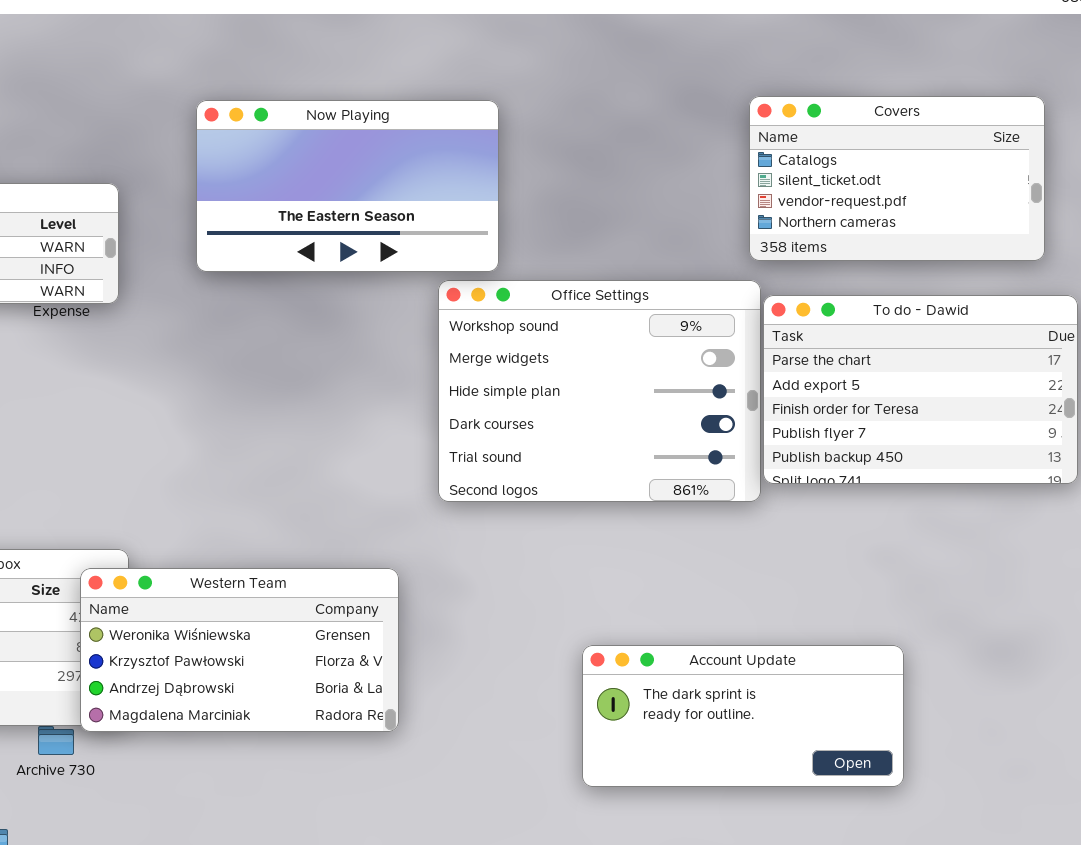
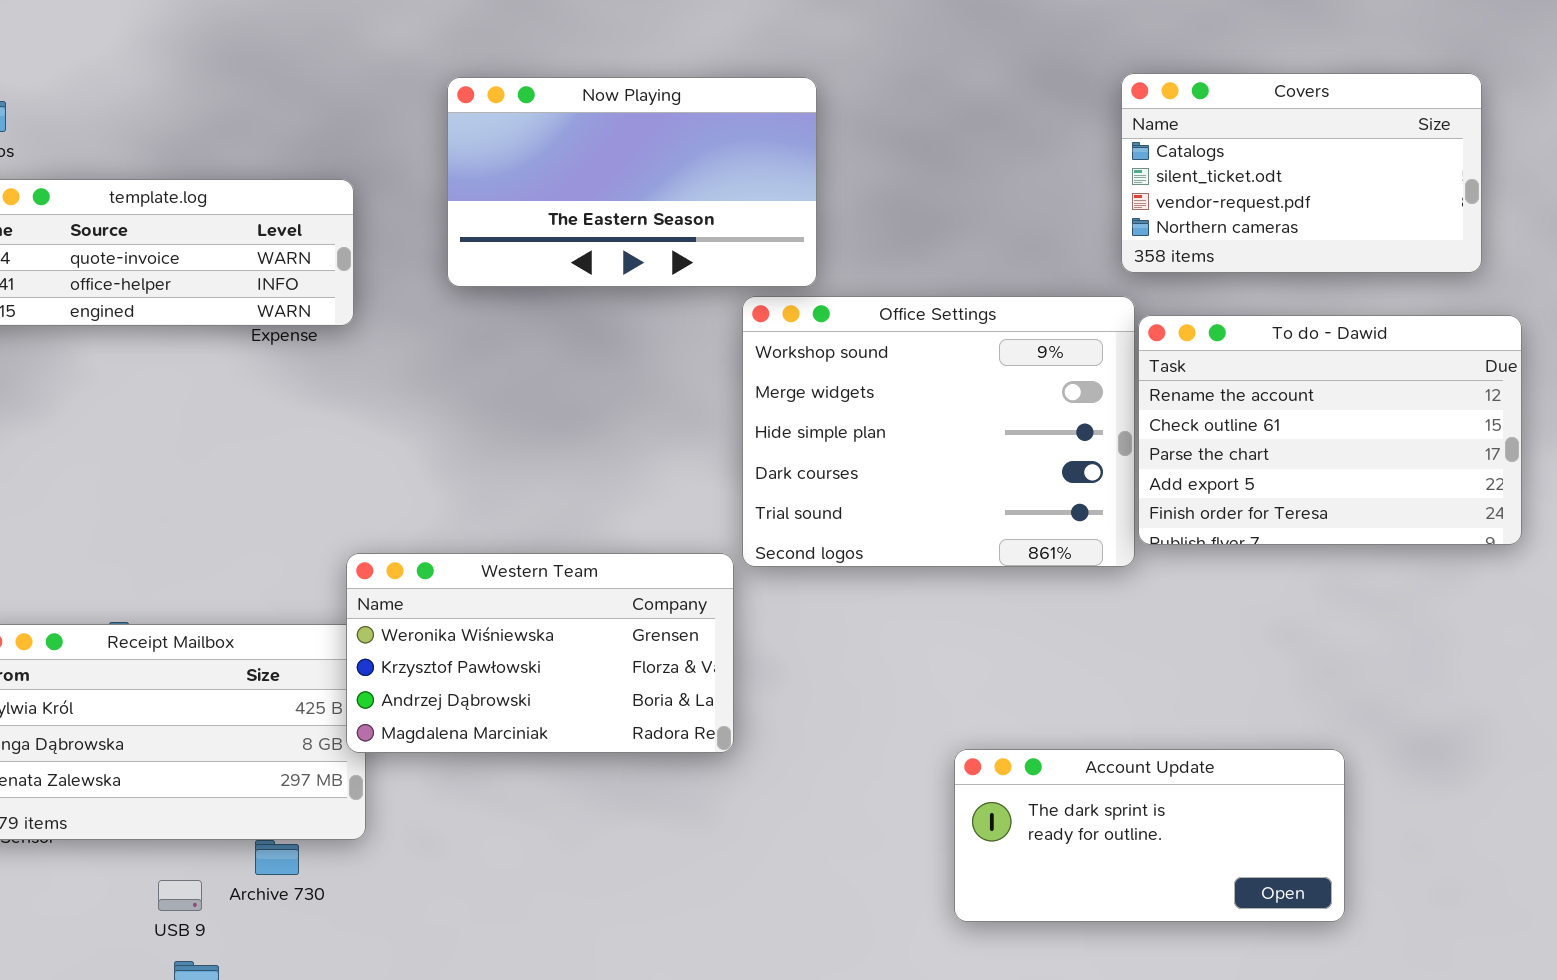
To do - Dawid: [763,295,1078,484] -> [1138,315,1522,545], scrolled up 2 rows
Western Team: [80,568,399,732] -> [346,553,734,753], moved
Account Update: [582,645,904,787] -> [954,749,1345,922], moved

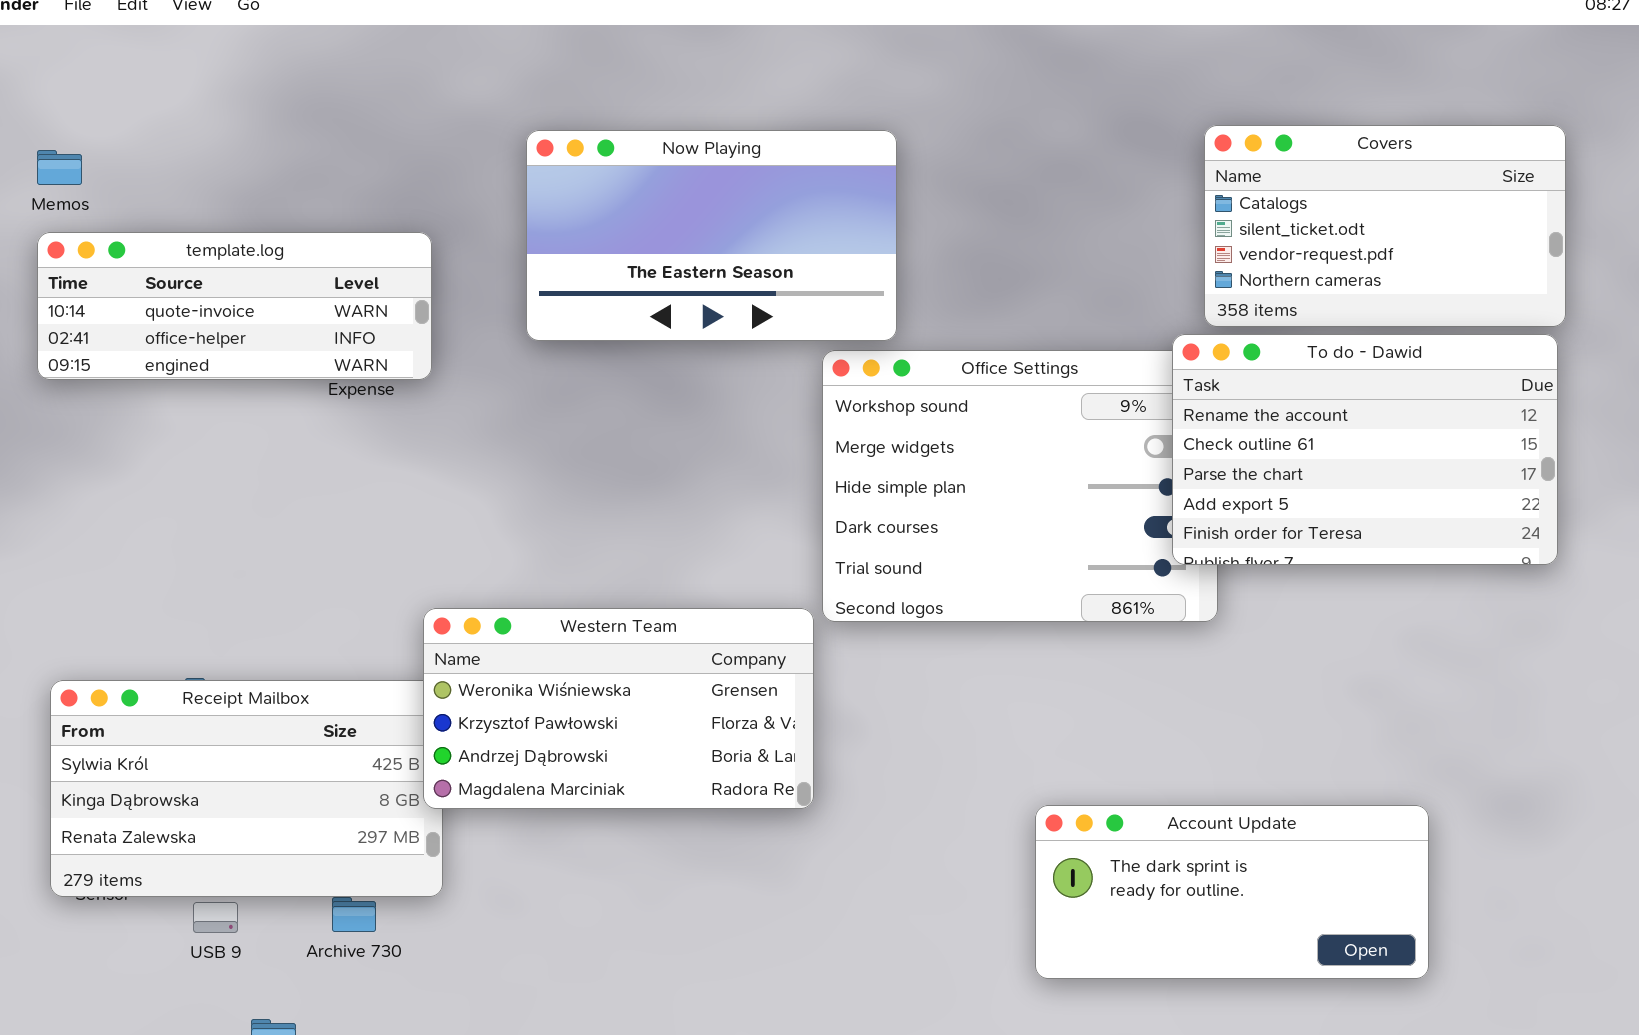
To do - Dawid: [1138,315,1522,545] -> [1172,334,1558,565], moved
USB 9: [158,880,202,911] -> [193,902,238,933], moved

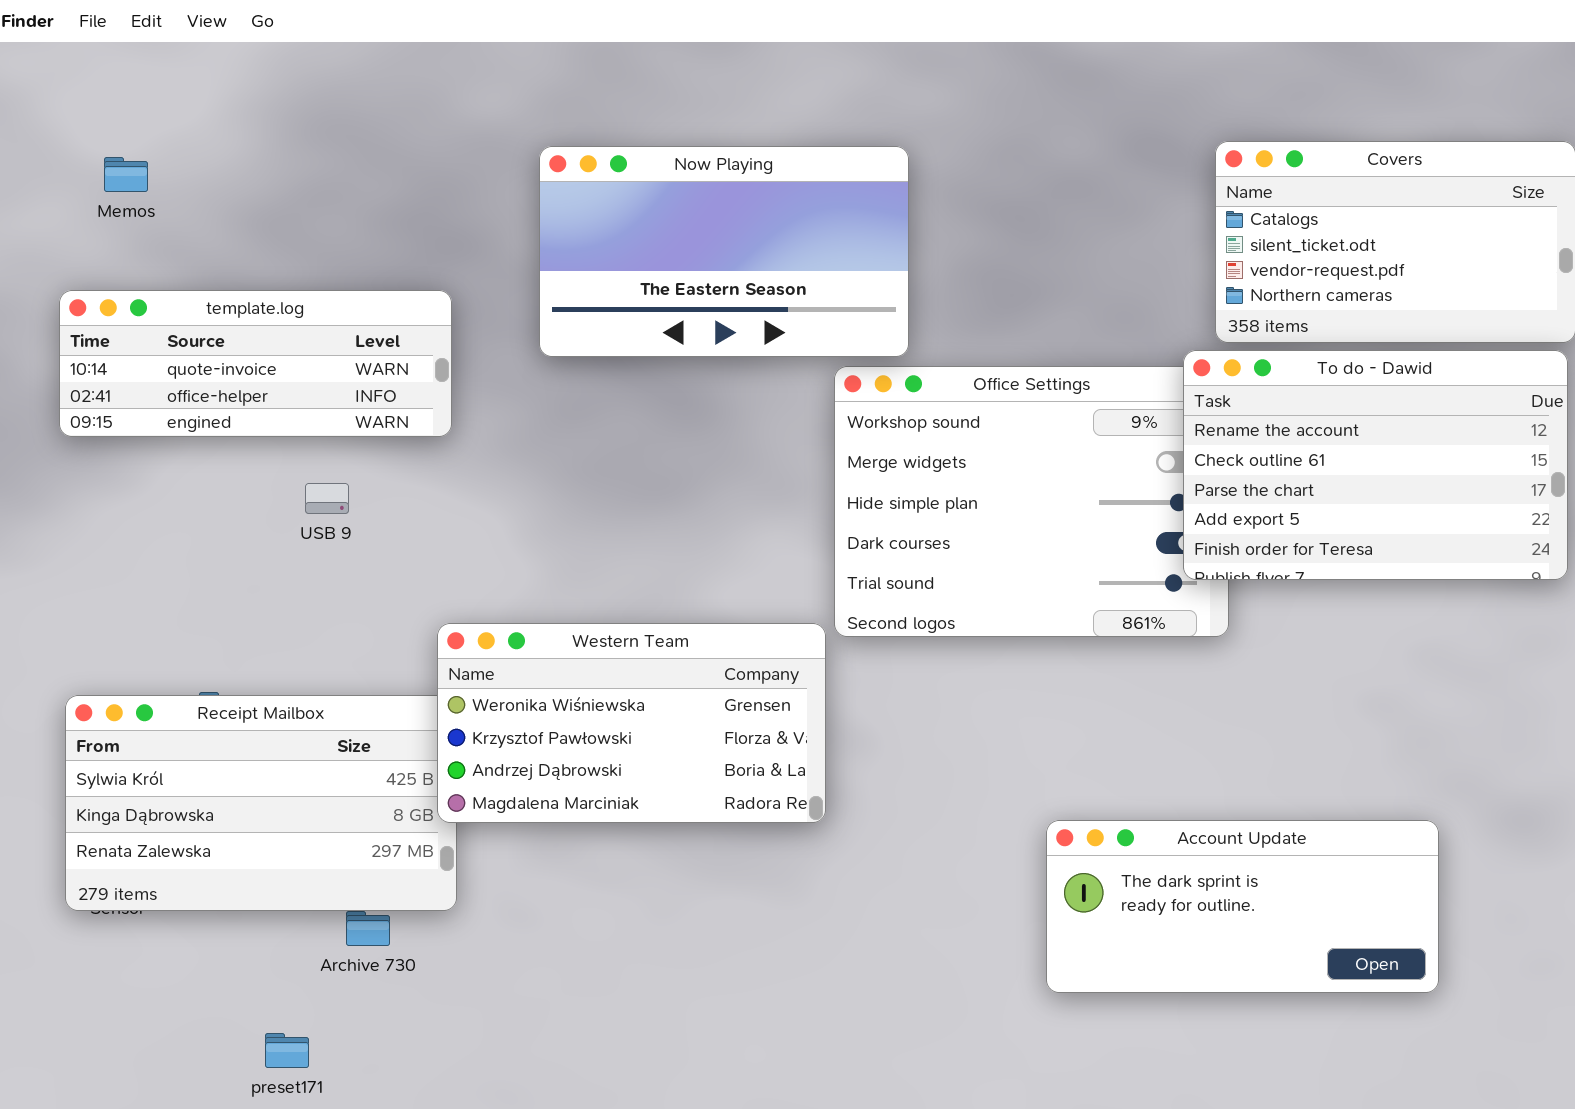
Memos: [37,150,82,185] -> [104,157,148,192], moved
template.log: [37,232,432,380] -> [59,290,452,437], moved
USB 9: [193,902,238,933] -> [305,483,349,514], moved

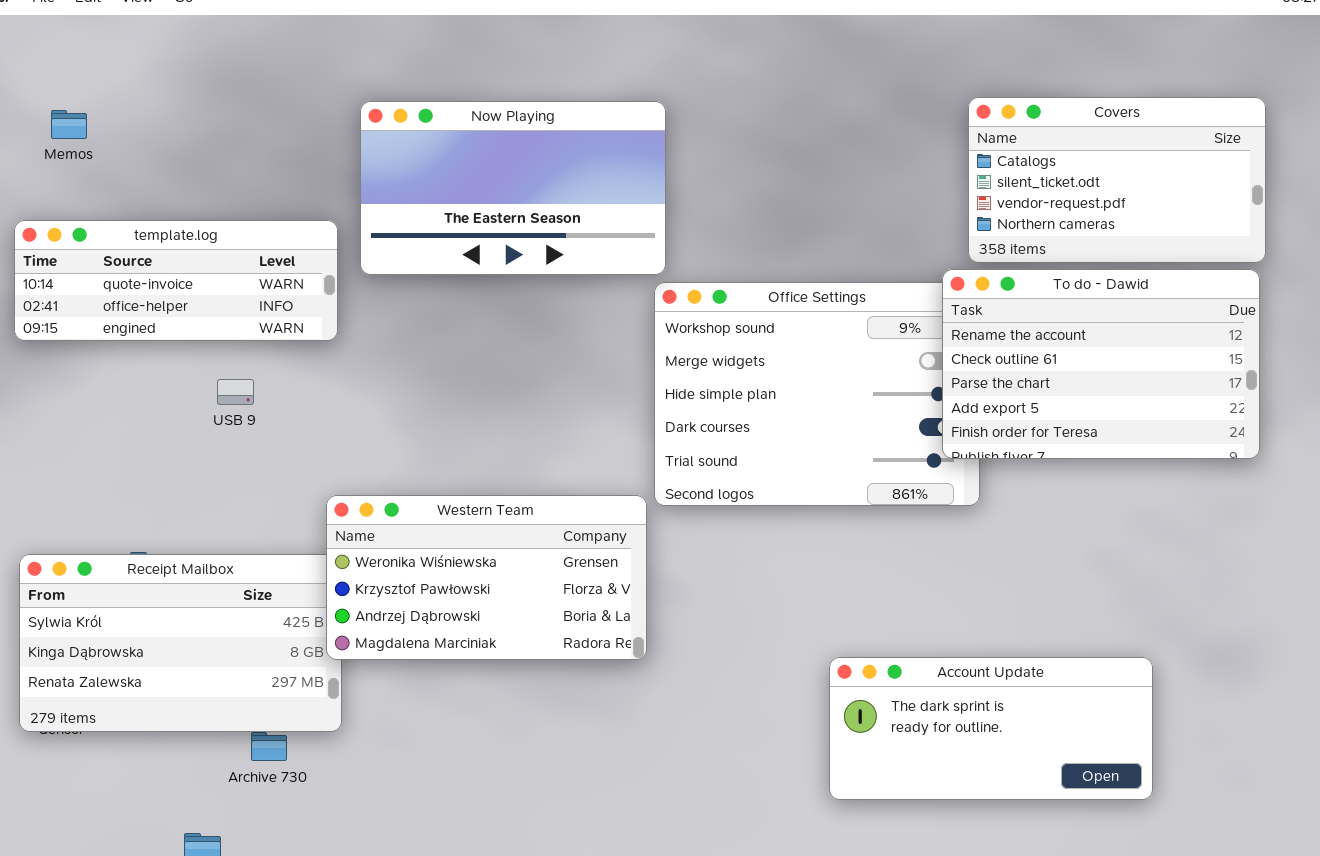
Now Playing: [539,146,909,357] -> [360,101,666,275], moved

